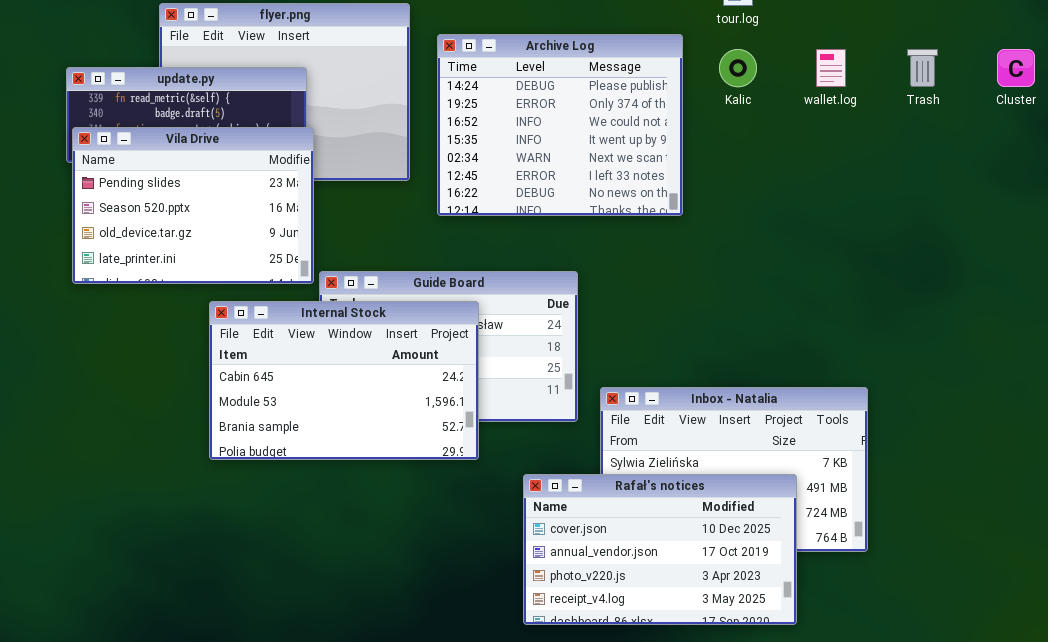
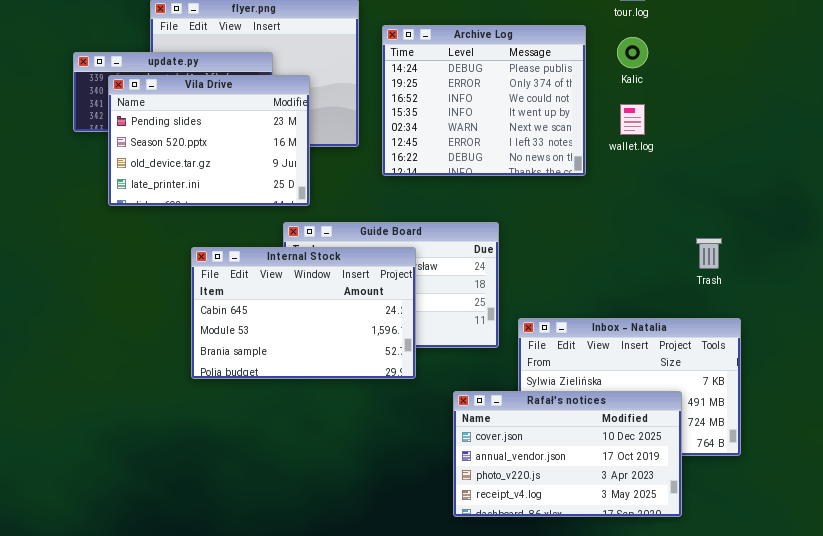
wallet.log: [816,49,846,87] -> [620,104,645,135], moved
Trash: [907,49,938,87] -> [696,238,722,269], moved
Vila Drive: [72,127,314,284] -> [108,75,310,206], moved

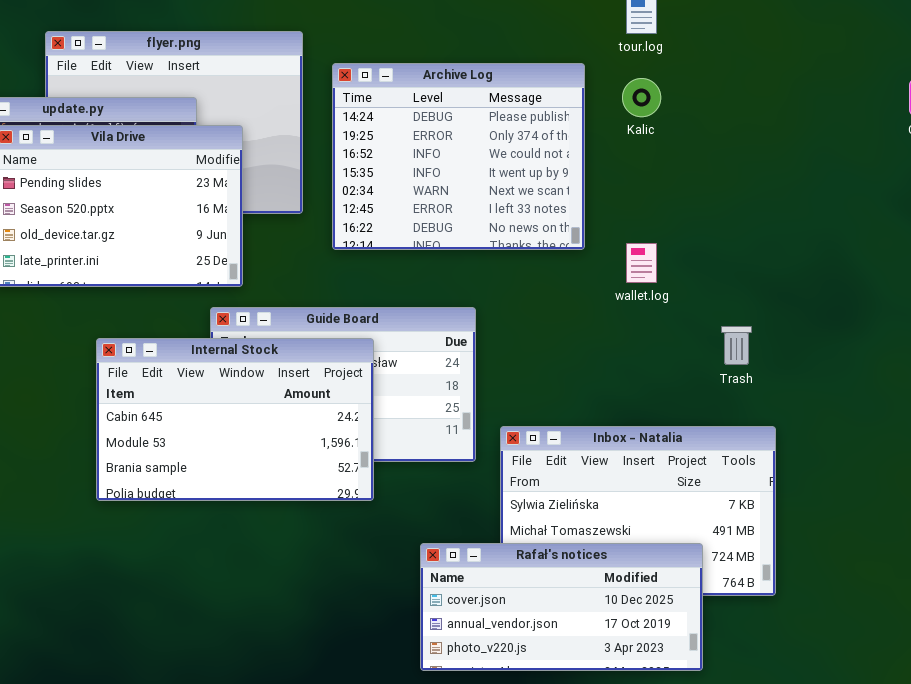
wallet.log: [620,104,645,135] -> [626,243,657,283], moved
Rafał's notices: [453,391,682,517] -> [420,543,703,671], resized

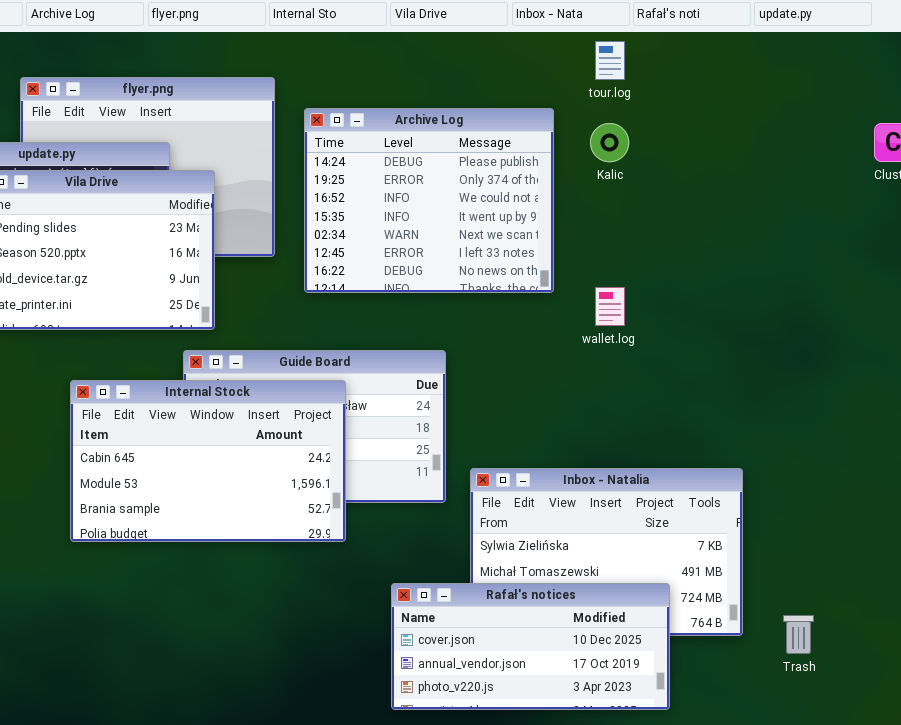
Trash: [721,326,752,365] -> [783,615,814,654], moved

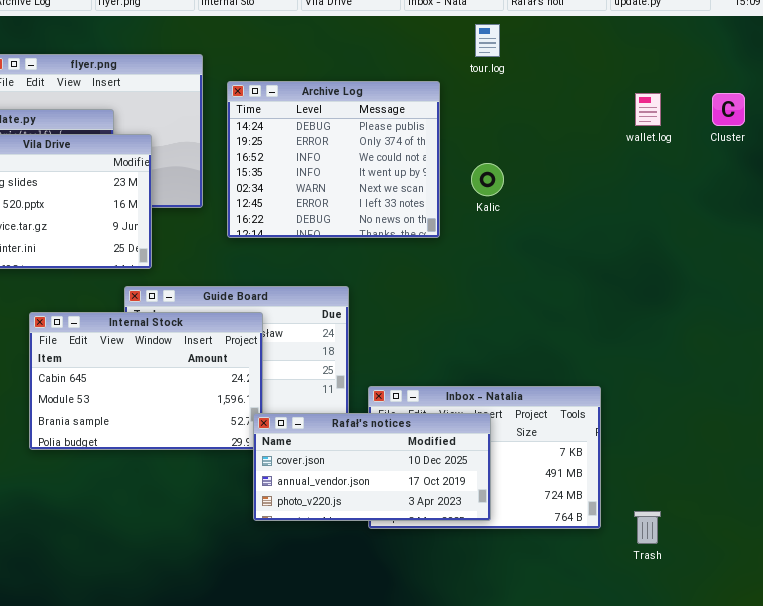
Kalic: [590,123,629,162] -> [471,163,504,196], moved
wallet.log: [595,287,625,326] -> [635,93,661,126], moved
Rafał's notices: [391,583,670,710] -> [253,413,491,521], moved

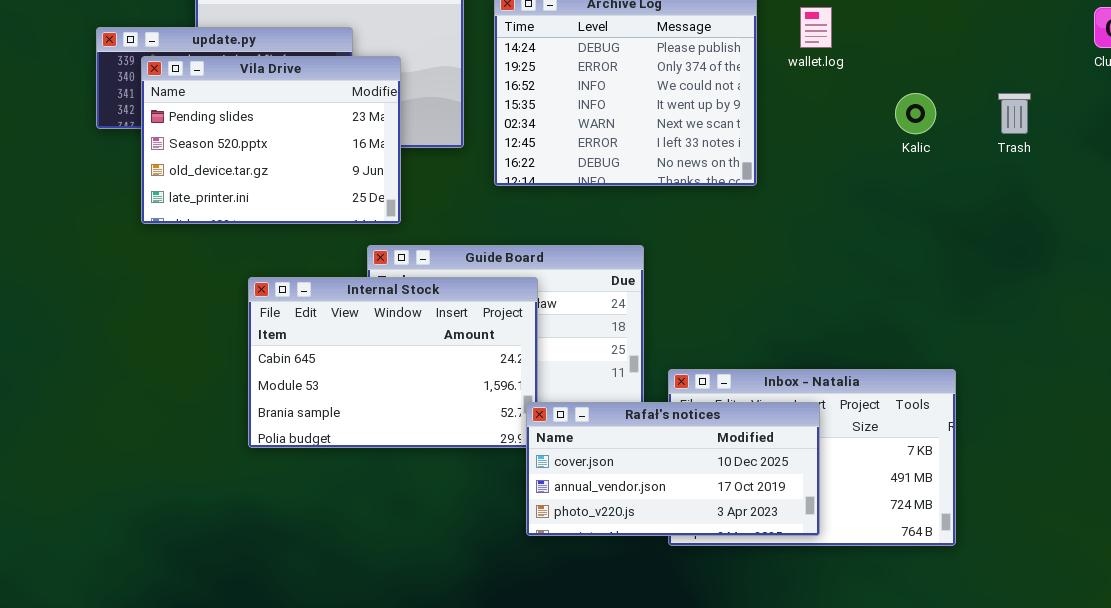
wallet.log: [635,93,661,126] -> [800,7,832,48], moved
Kalic: [471,163,504,196] -> [895,93,936,134], moved
Trash: [634,511,661,544] -> [998,93,1031,134], moved

